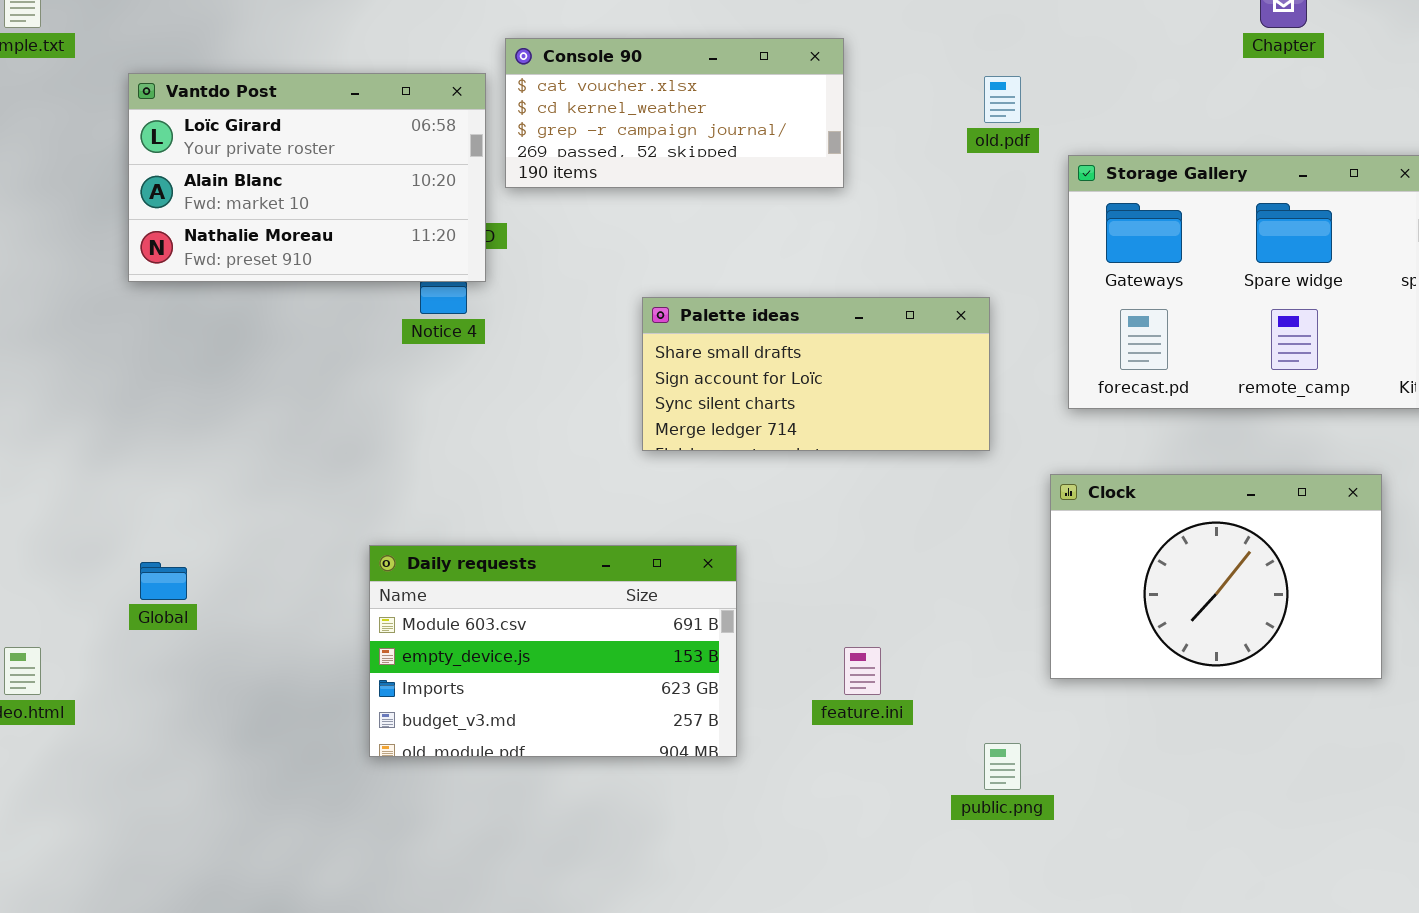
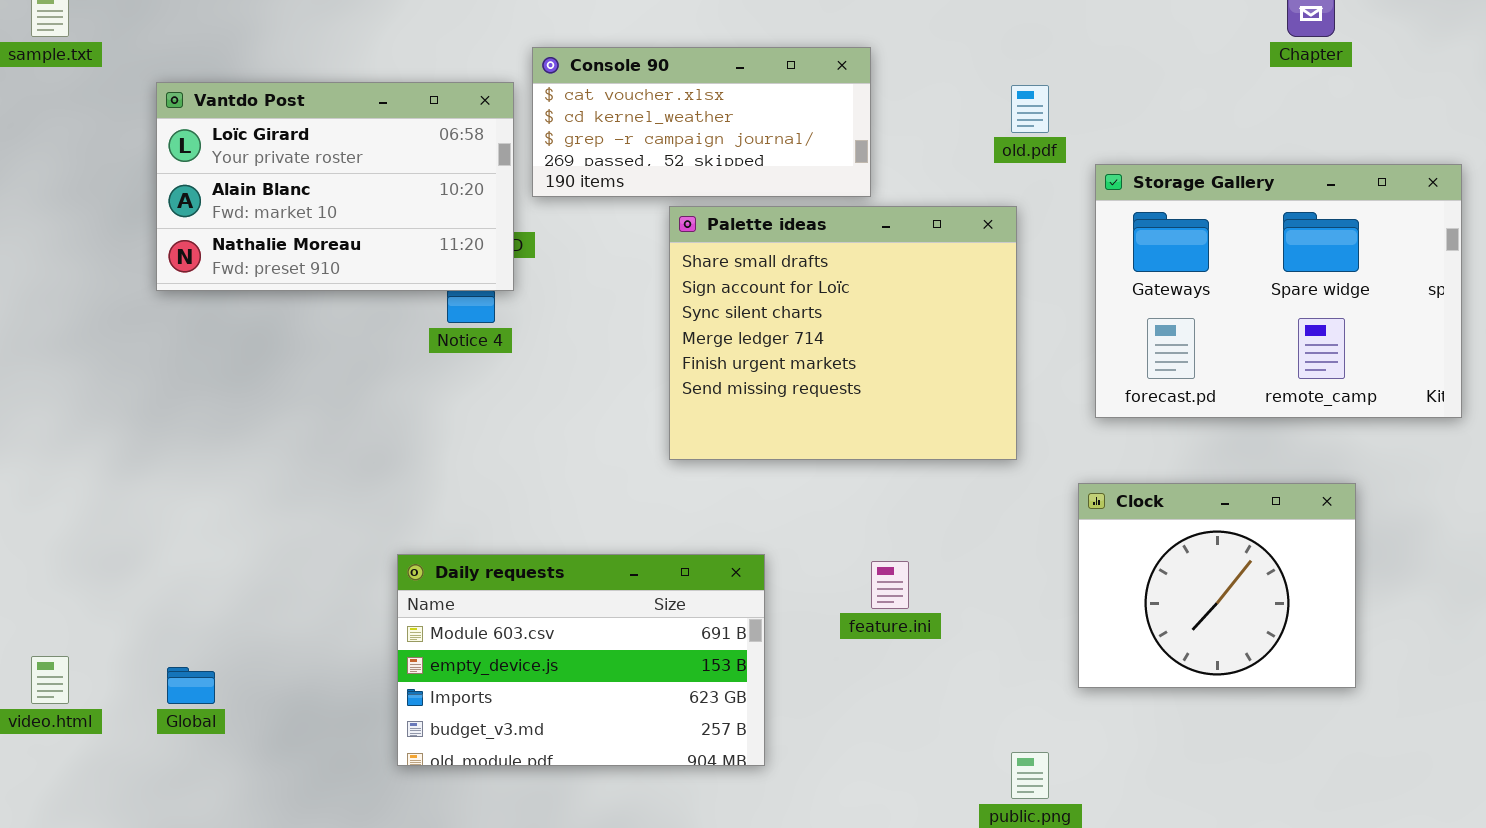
Palette ideas: [642,297,990,451] -> [669,206,1017,460], resized
Clock: [1050,474,1382,679] -> [1078,483,1356,688], resized
Global: [140,562,187,600] -> [167,667,215,704], moved
feature.ini: [844,647,881,695] -> [871,561,909,609], moved

